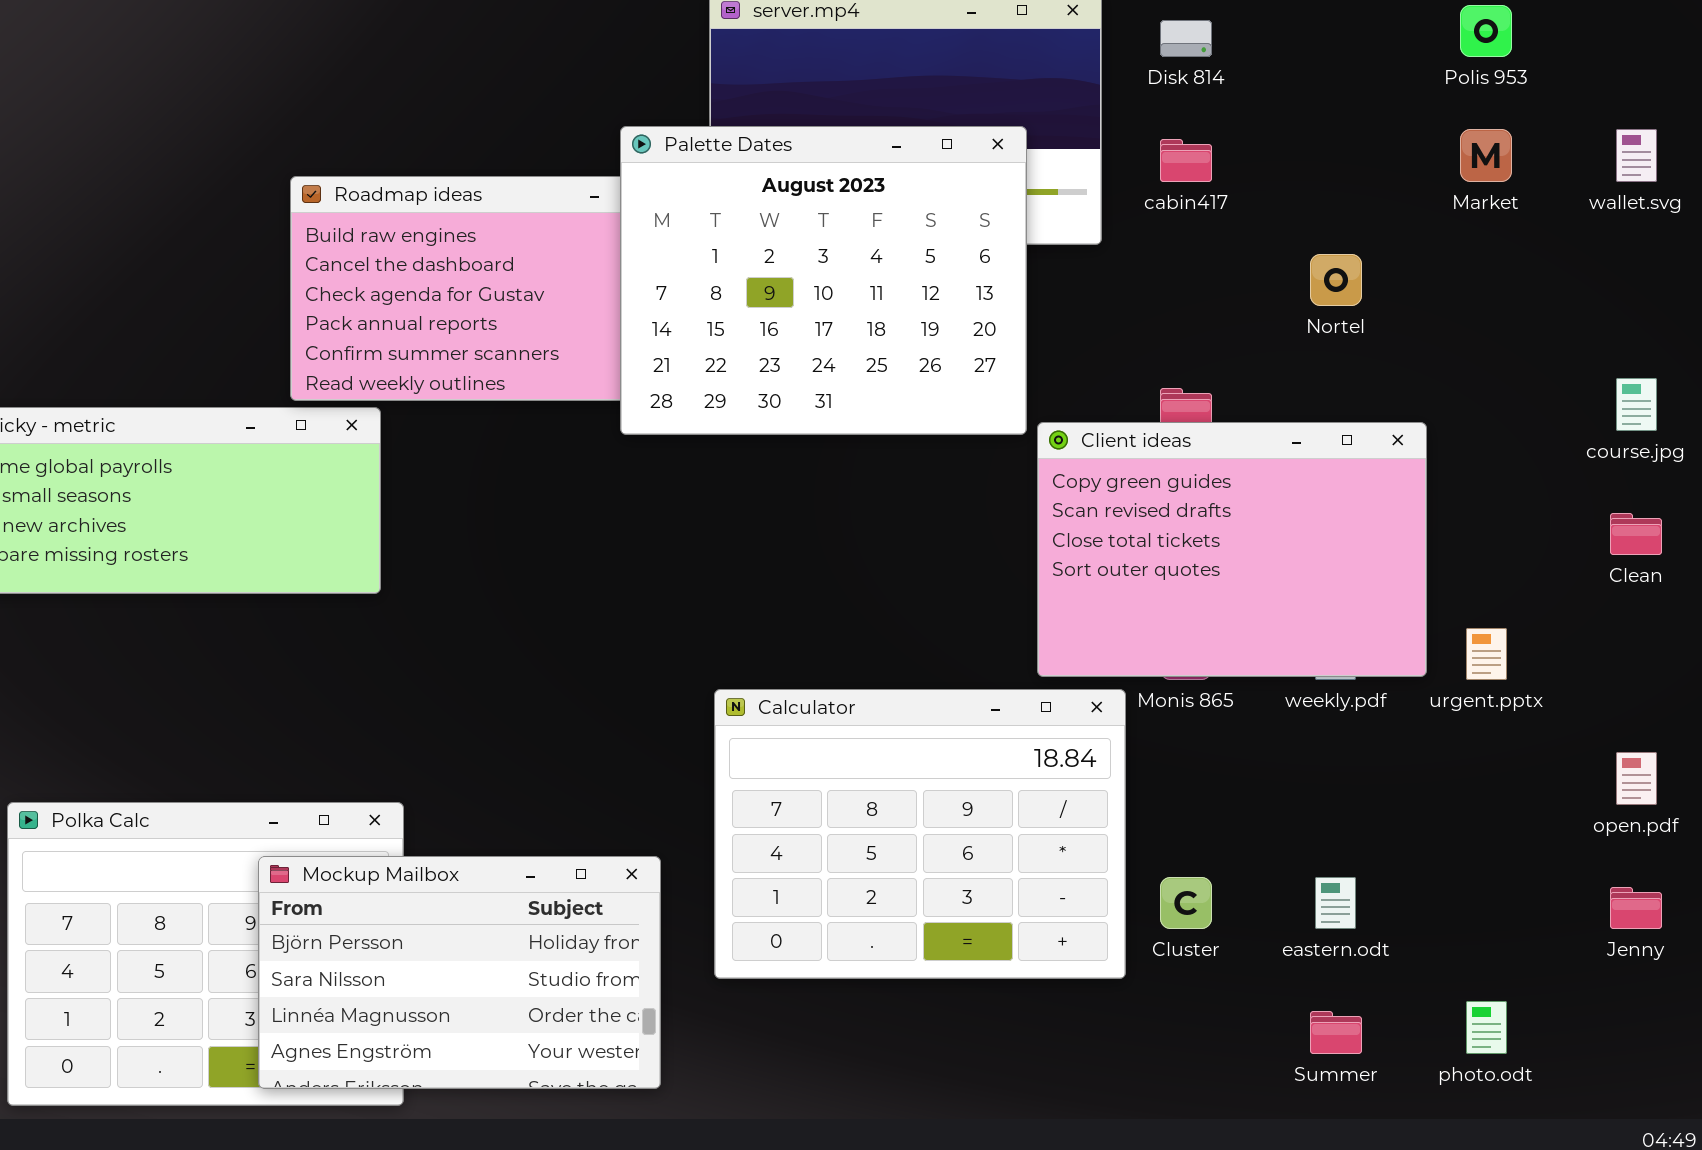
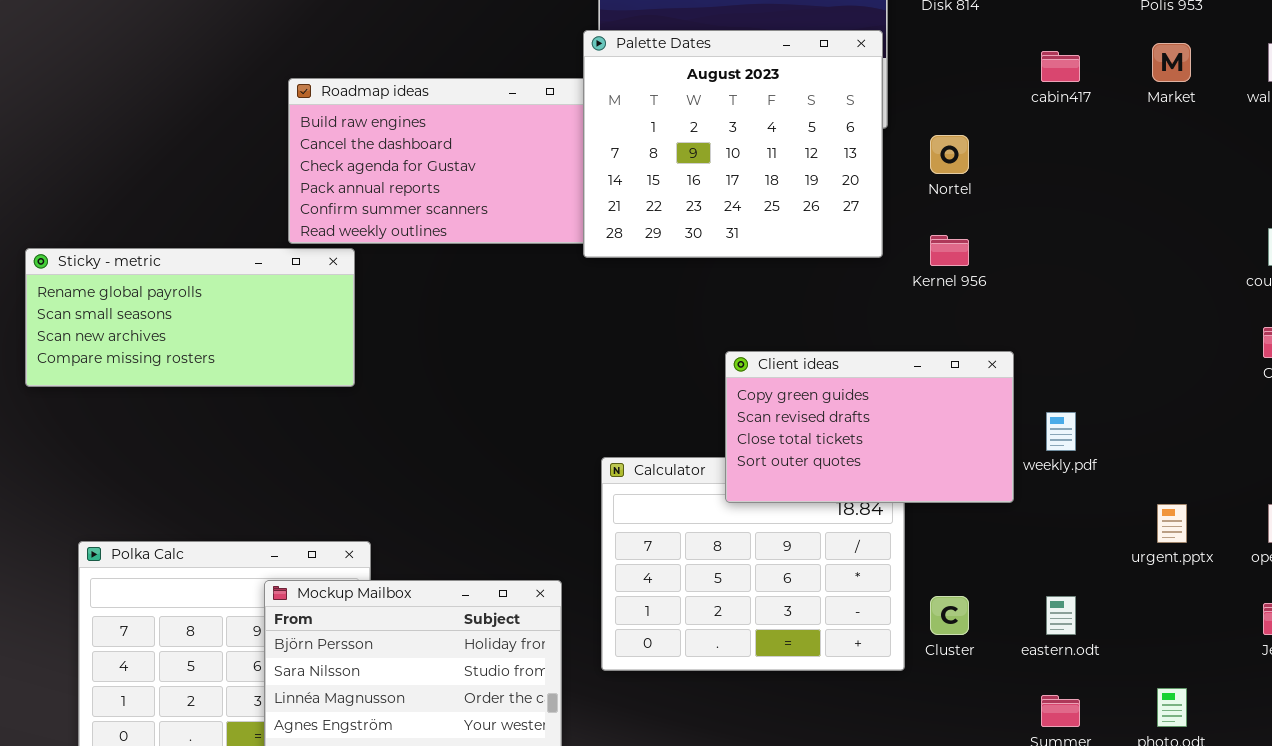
Palette Dates: [620,126,1027,435] -> [583,30,883,258], moved
cabin417: [1160,139,1212,182] -> [1041,51,1080,82], moved
Nortel: [1310,254,1362,306] -> [930,135,969,174], moved
Client ideas: [1037,422,1427,677] -> [725,351,1014,503], moved, resized
urgent.pptx: [1466,628,1507,680] -> [1157,504,1187,543], moved

